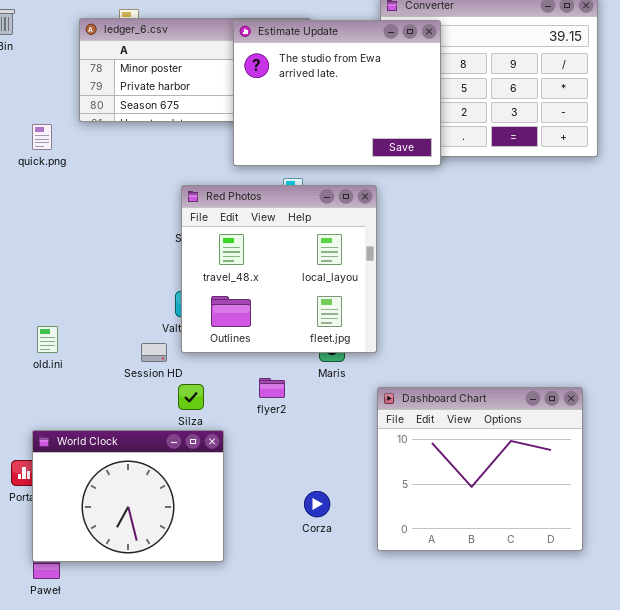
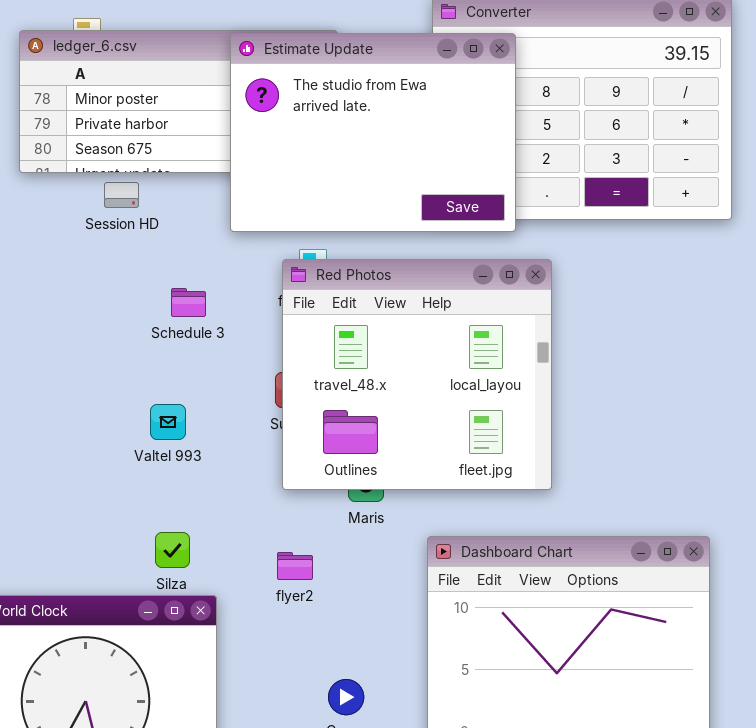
Red Photos: [181,185,377,353] -> [282,259,552,490], moved
Session HD: [141,343,167,362] -> [104,182,139,208], moved
flyer2: [259,378,285,398] -> [277,552,313,580], moved

